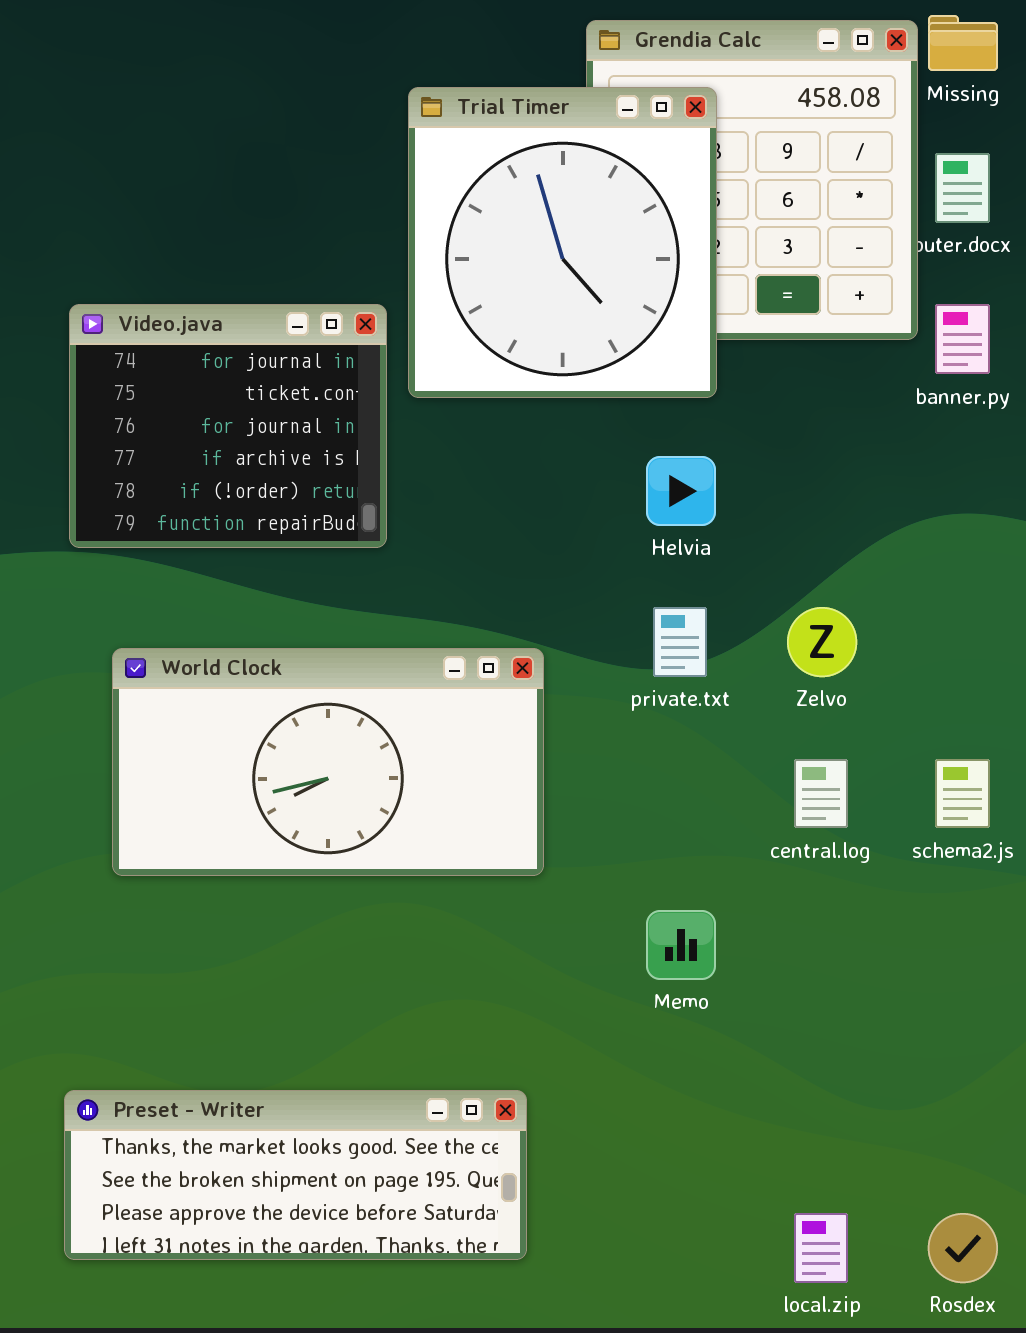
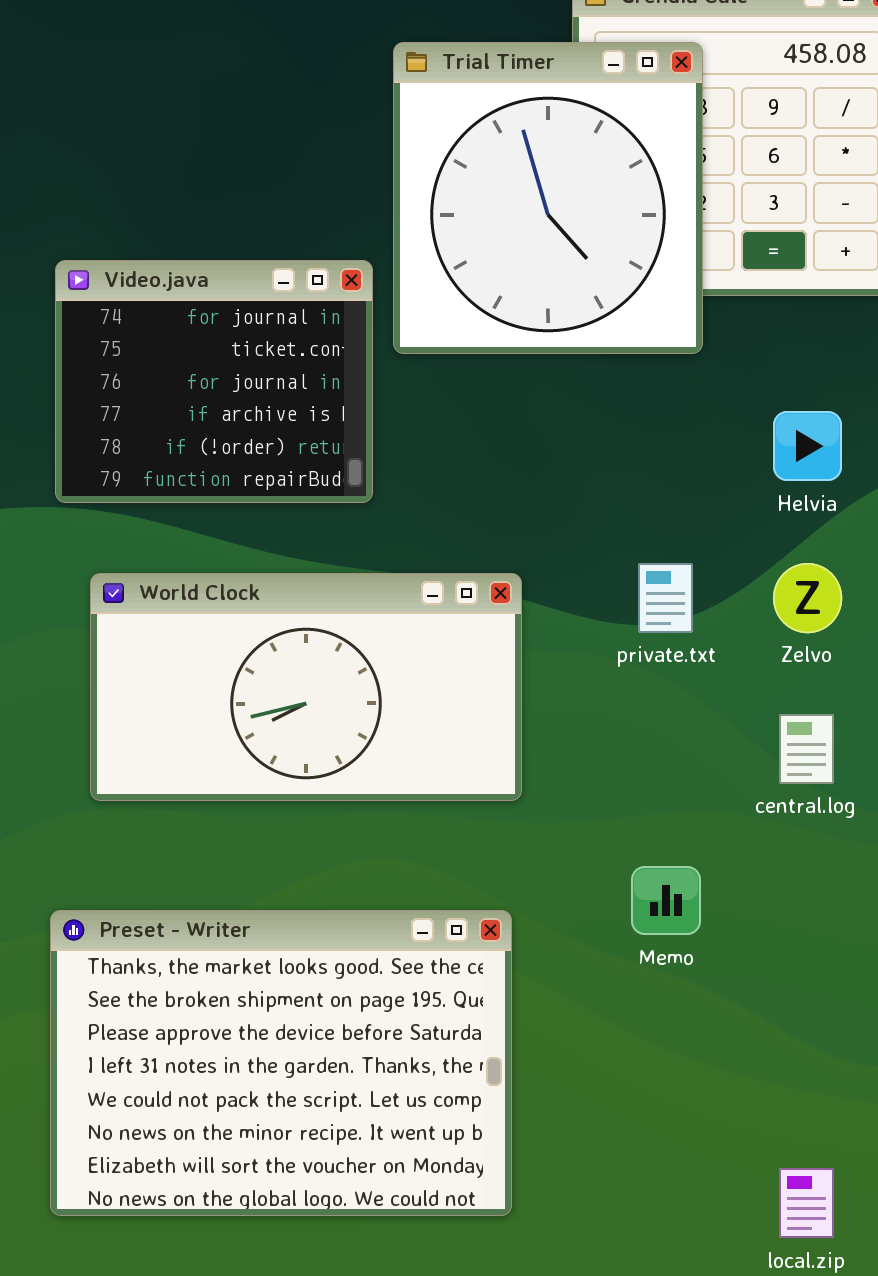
Helvia: [646,456,716,526] -> [773,411,842,481], moved
World Clock: [112,648,544,876] -> [90,573,522,801], moved
Preset - Writer: [64,1090,527,1260] -> [50,910,512,1216], resized

